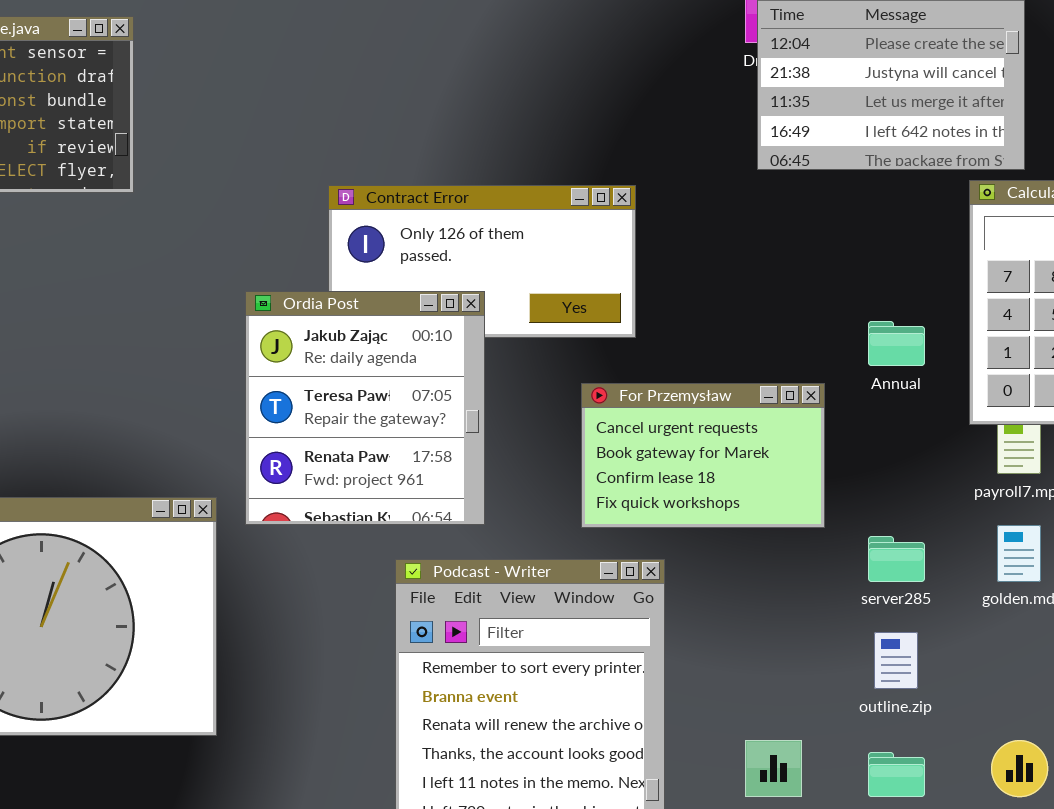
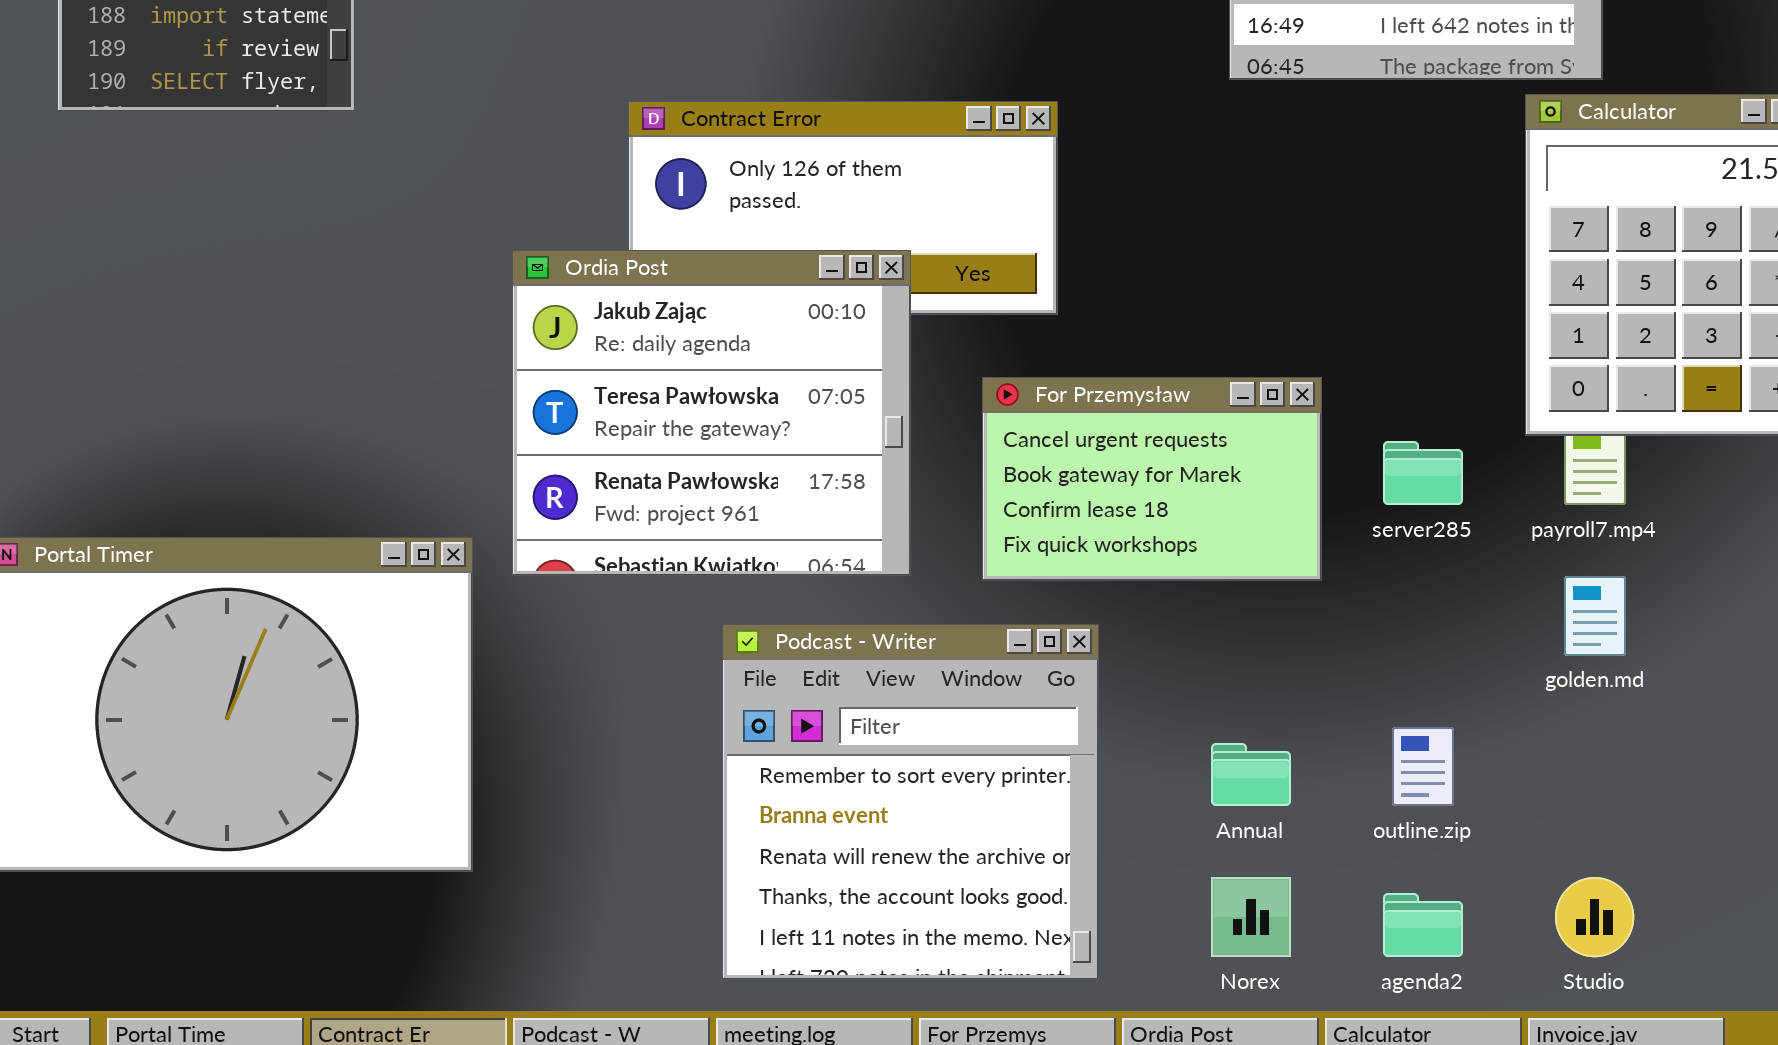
Ordia Post: [245,291,485,525] -> [512,250,911,576], resized
Annual: [868,321,925,366] -> [1211,743,1291,806], moved
server285: [868,536,925,582] -> [1383,441,1463,505], moved

